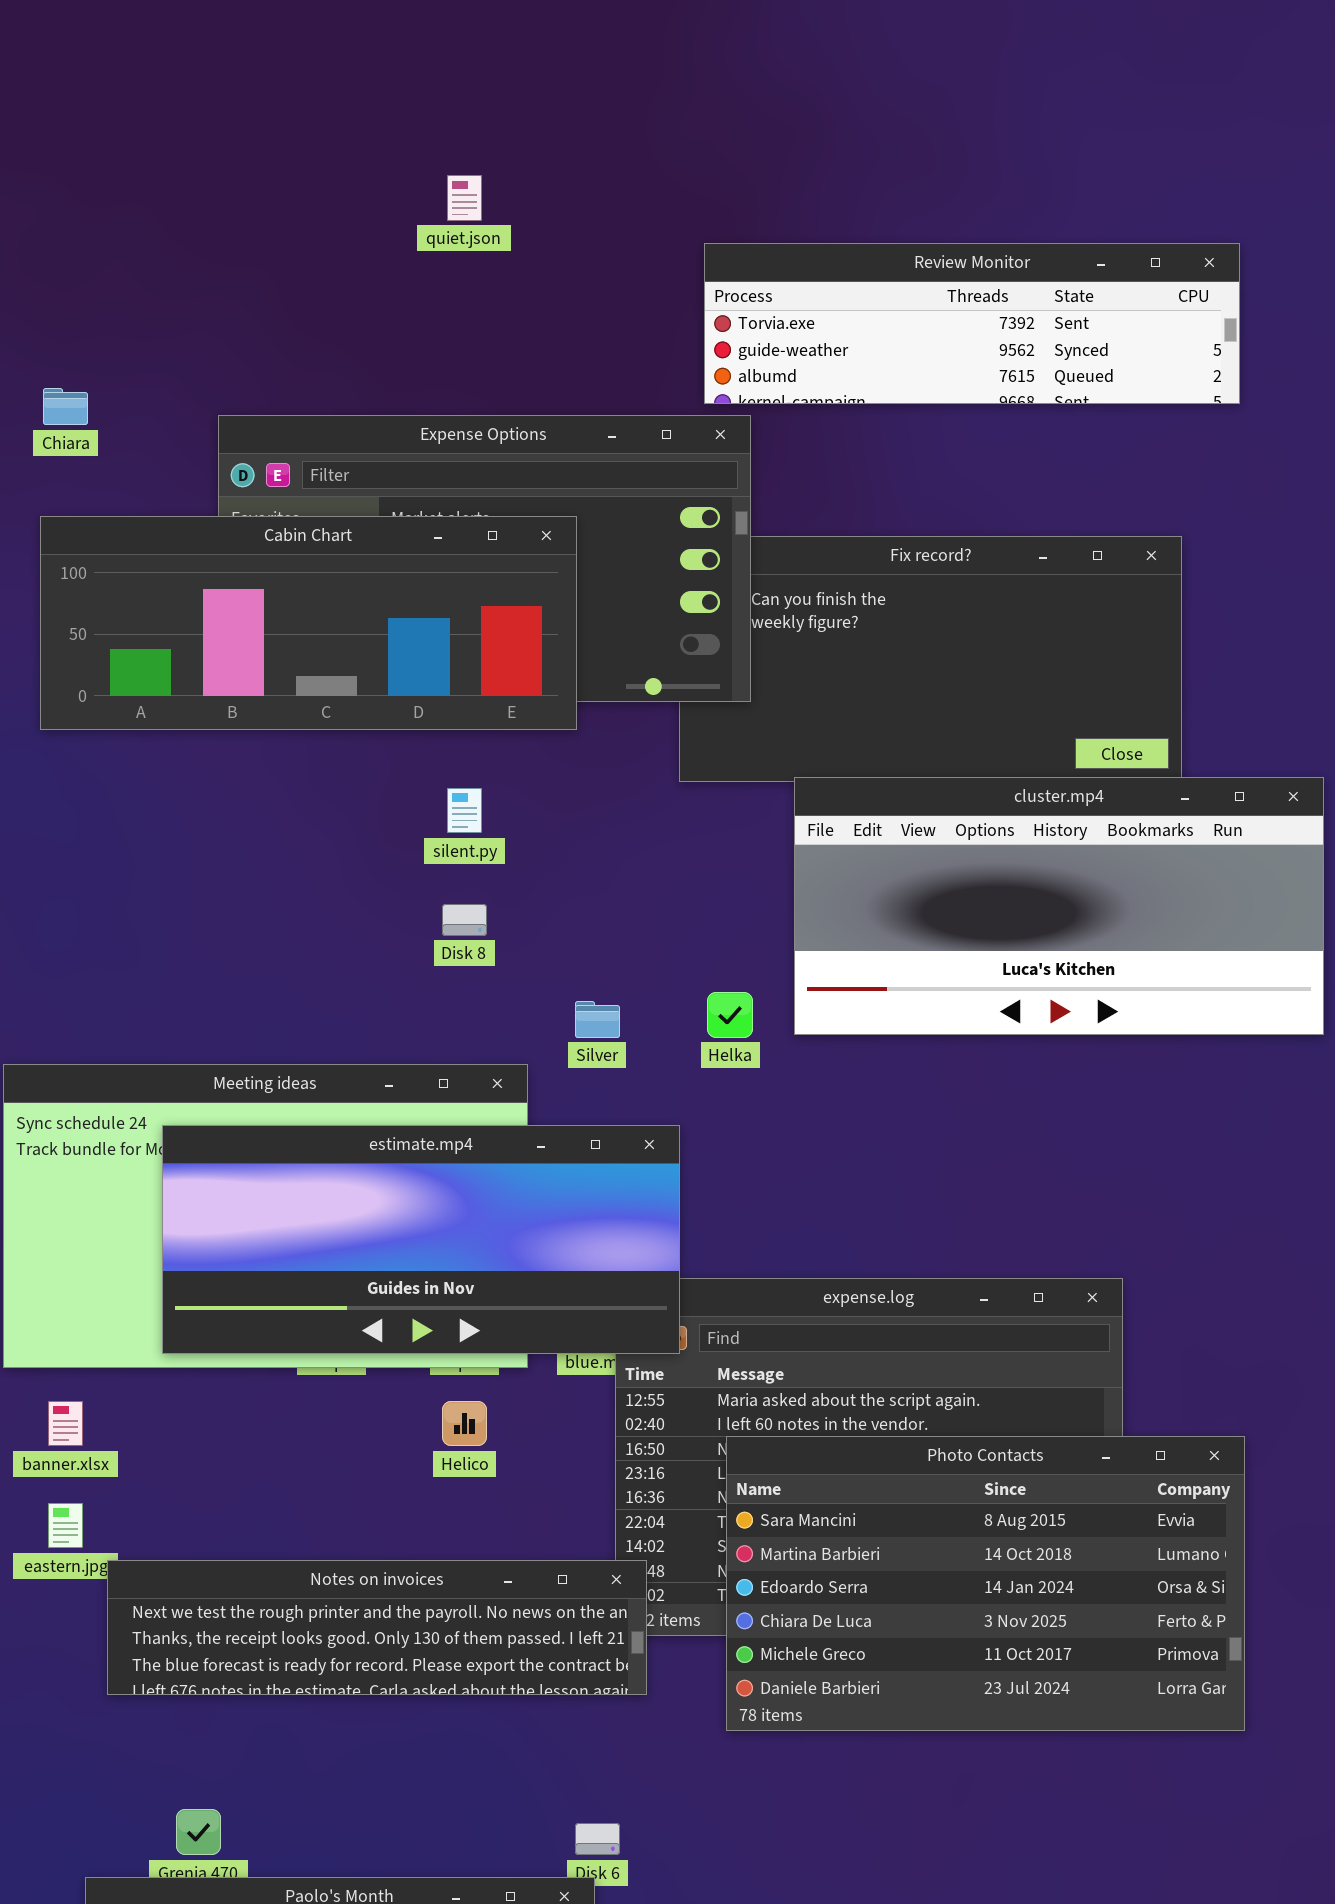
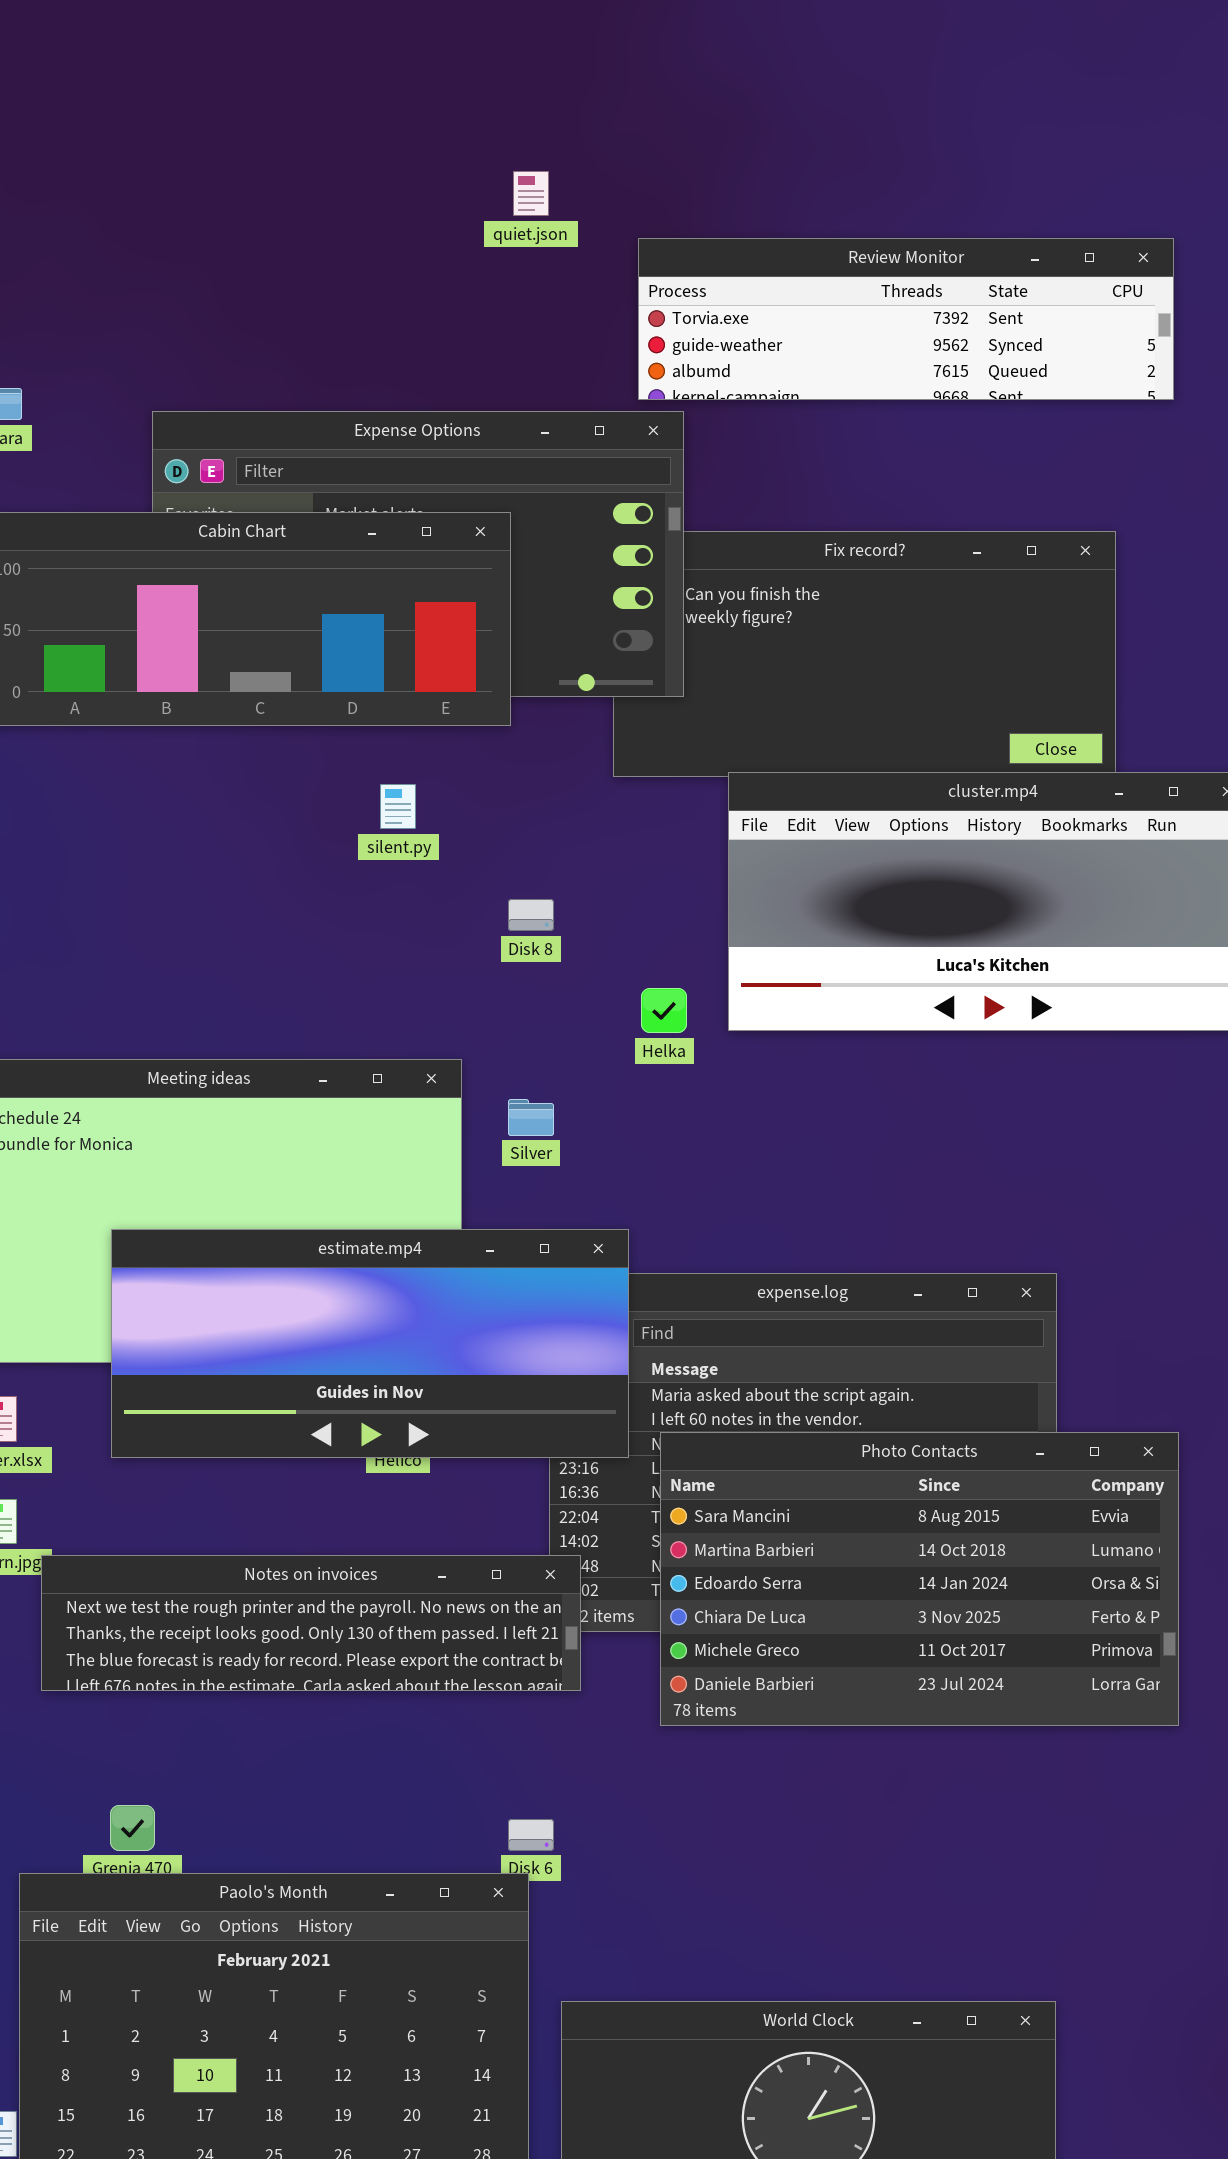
quiet.json: [447,175,482,221] -> [513,171,549,216], moved
Disk 8: [442,904,487,936] -> [508,899,554,931], moved
Silver: [575,1001,620,1038] -> [508,1099,554,1136], moved
estimate.mp4: [162,1125,680,1354] -> [111,1229,629,1458], moved

